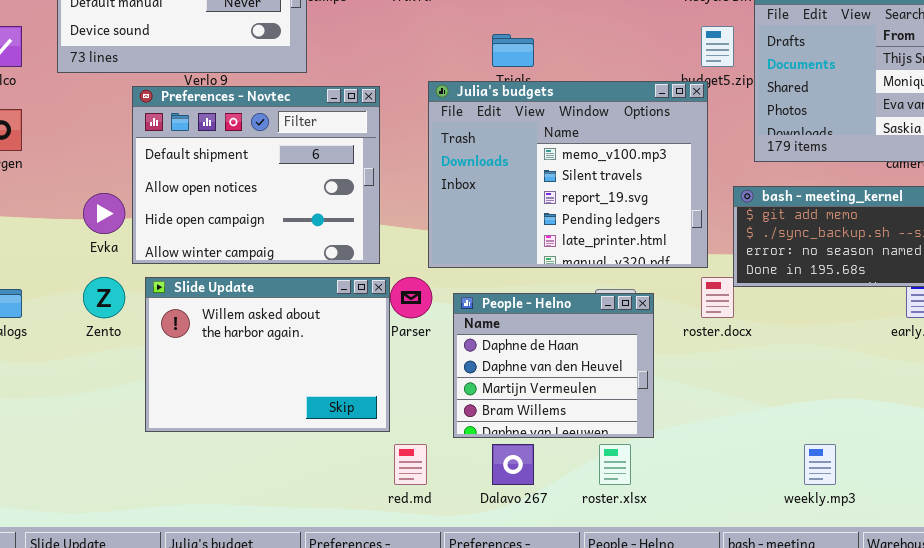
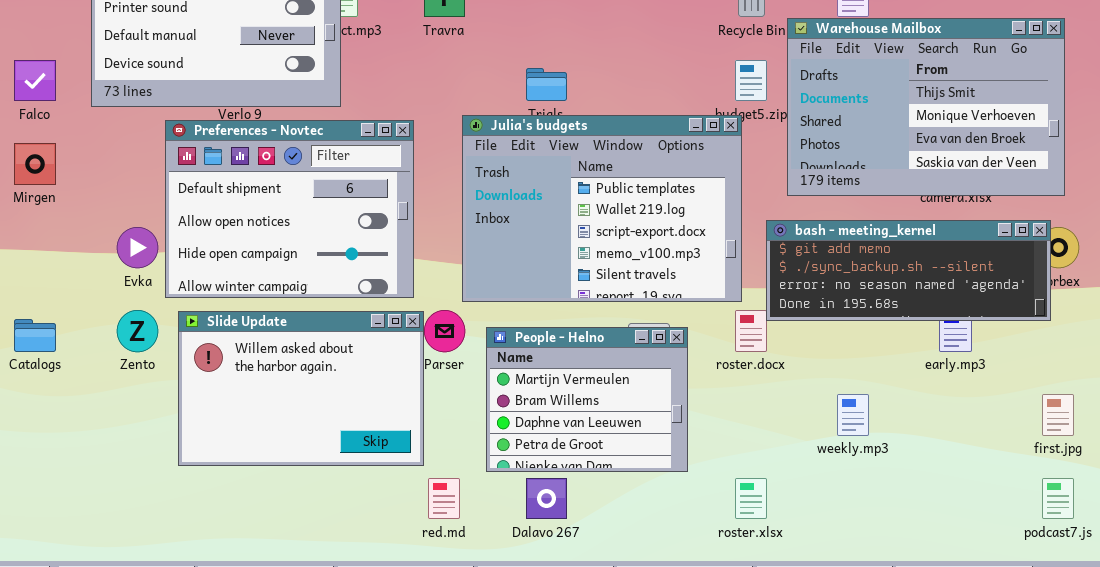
Julia's budgets: [428,81,708,268] -> [462,115,742,302], scrolled up 3 rows
People - Helno: [453,293,654,438] -> [486,327,688,472], scrolled down 2 rows
roster.xlsx: [599,444,631,485] -> [735,478,767,519], moved
weekly.mp3: [804,444,836,485] -> [837,394,869,436], moved

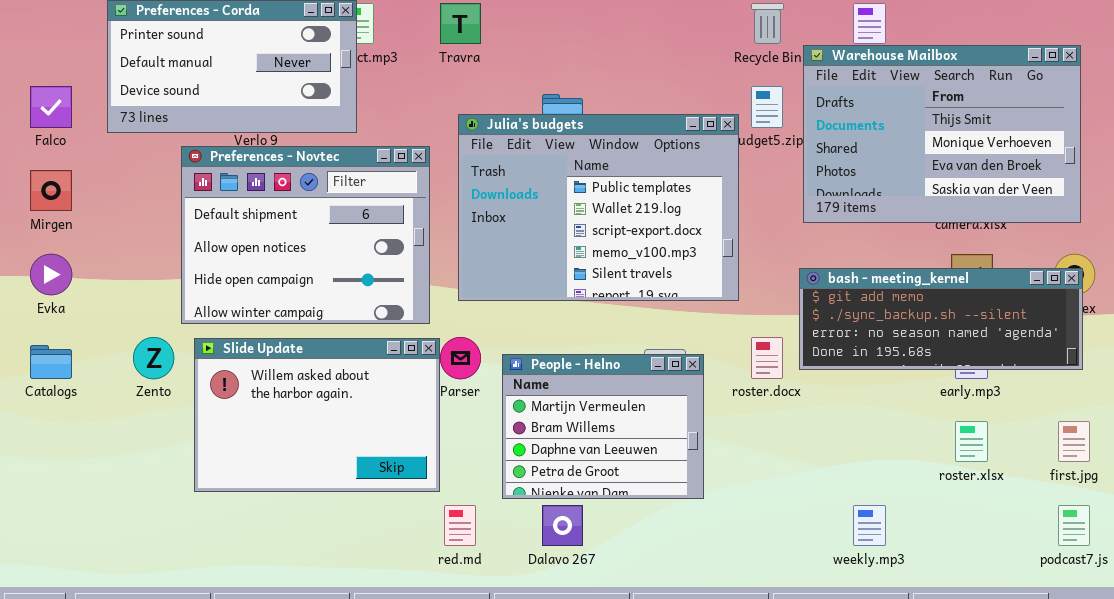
Julia's budgets: [462,115,742,302] -> [458,114,739,301], moved
bash - meeting_kernel: [766,220,1051,321] -> [799,268,1083,370], moved
Evka: [117,227,158,268] -> [30,254,72,295], moved
weekly.mp3: [837,394,869,436] -> [853,505,886,546], moved
roster.xlsx: [735,478,767,519] -> [955,421,988,462], moved

